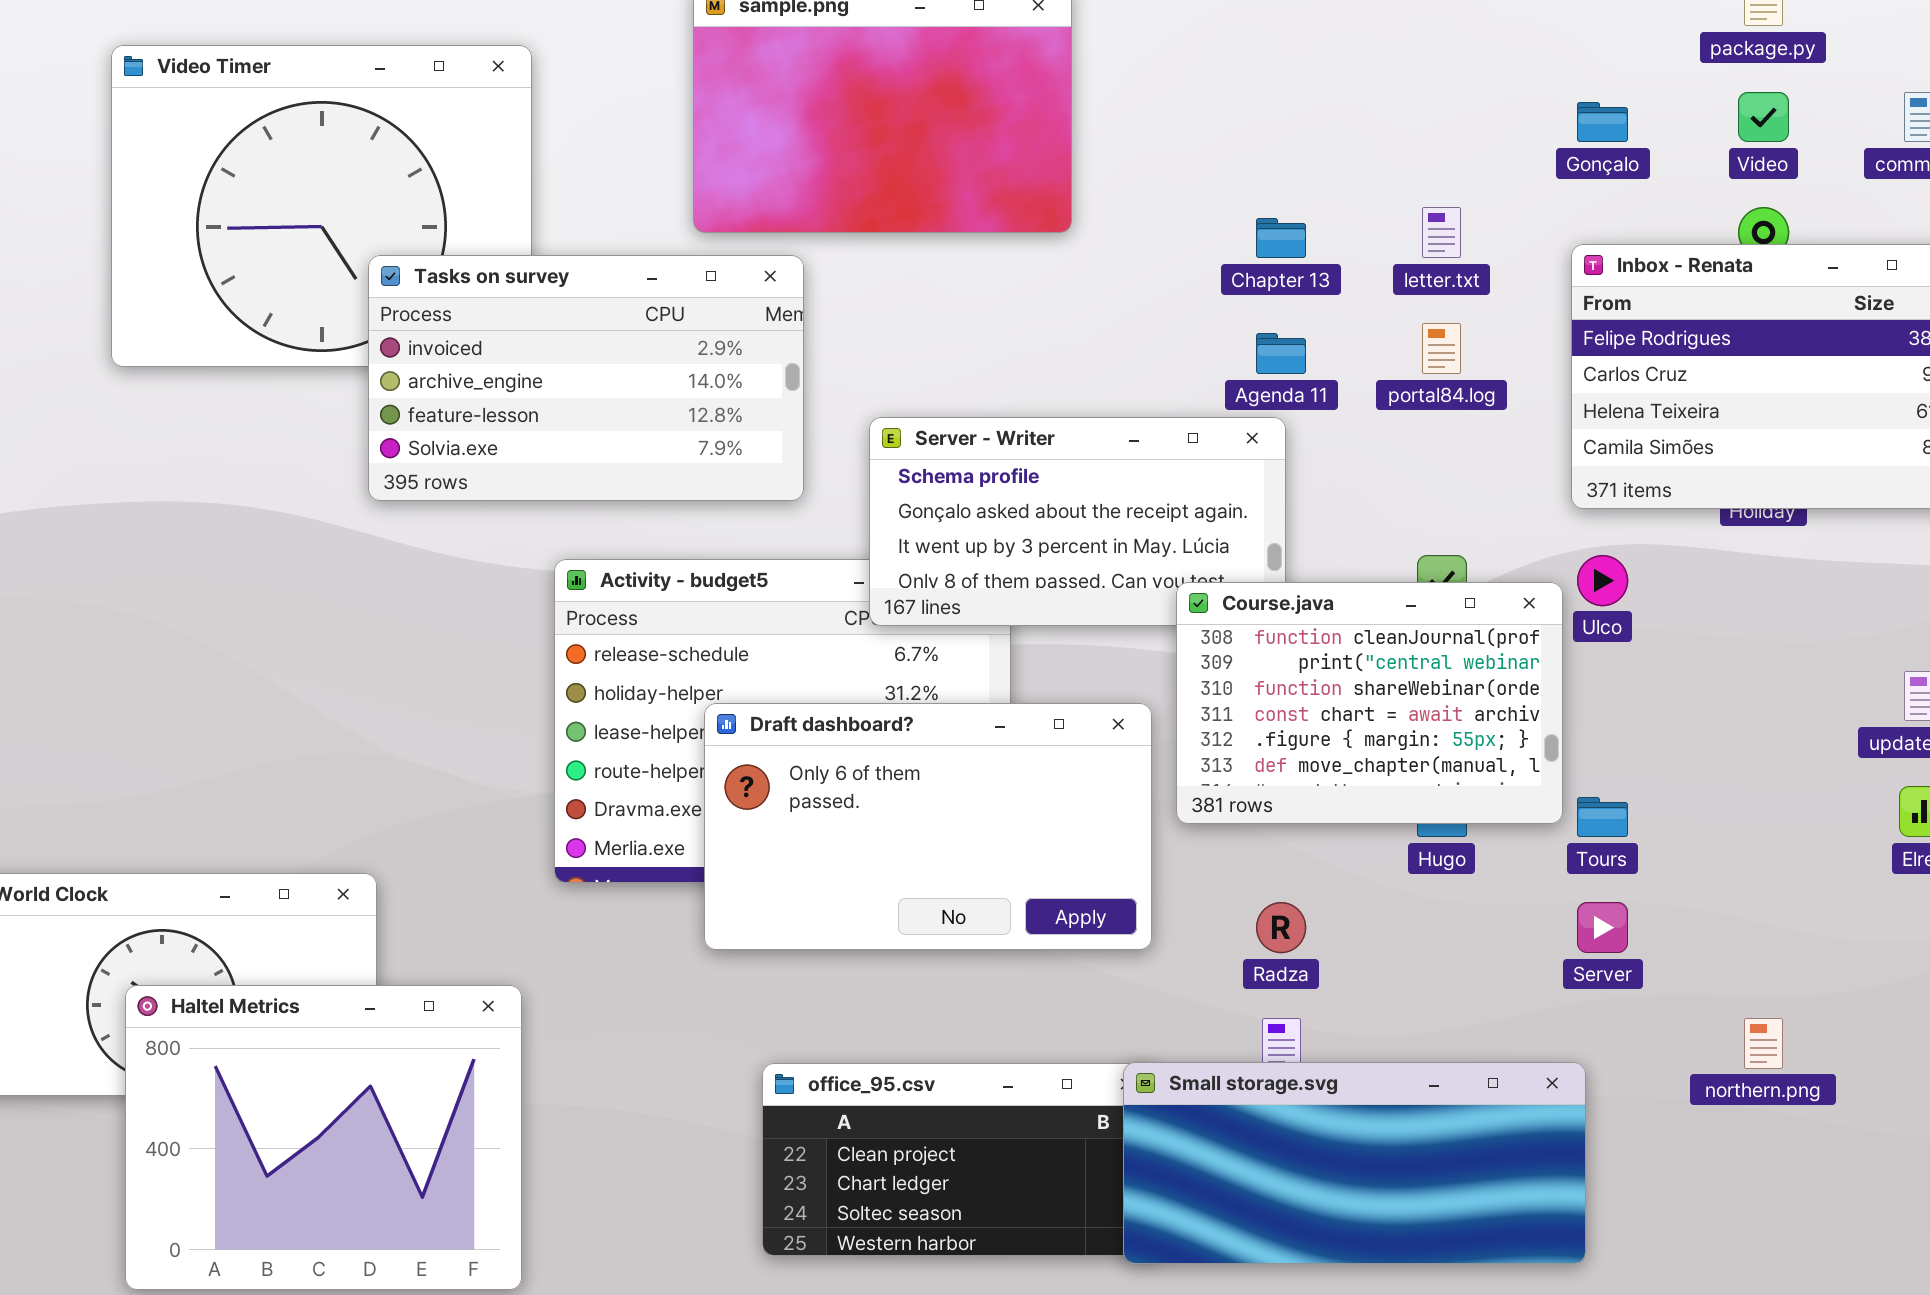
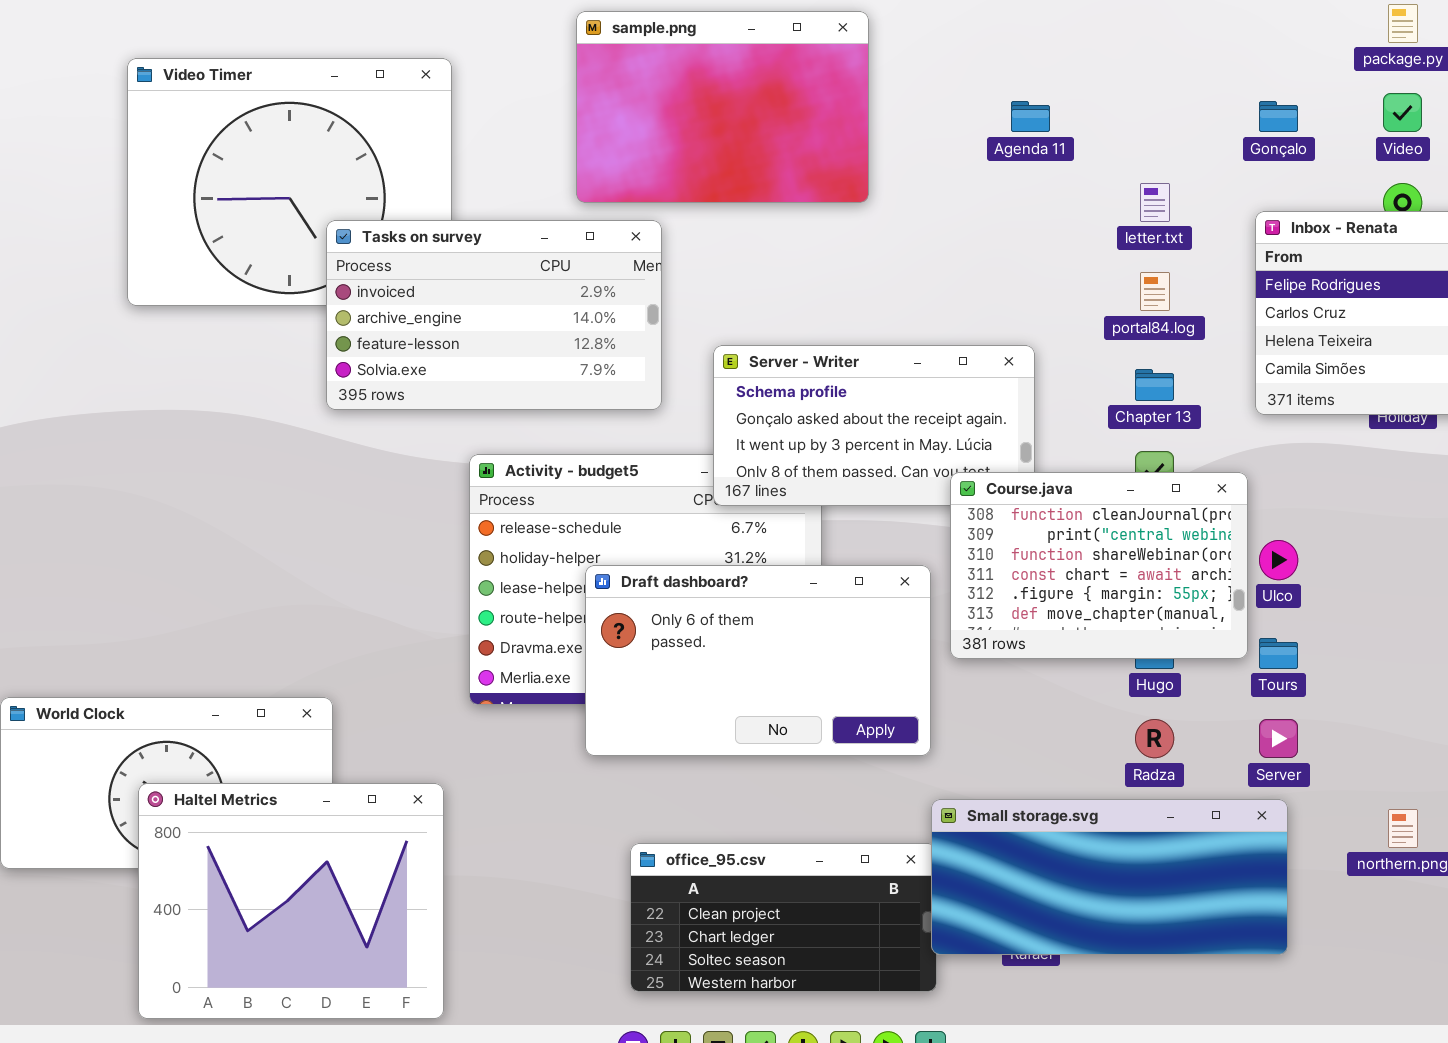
Chapter 13: [1256,218,1306,258] -> [1135,369,1174,401], moved
Agenda 11: [1256,333,1306,374] -> [1011,101,1050,132], moved
Ulco: [1577,555,1628,606] -> [1259,540,1298,580], moved
Radza: [1256,902,1306,953] -> [1135,719,1174,758], moved
Small storage.svg: [1123,1062,1586,1264] -> [931,799,1288,955], moved

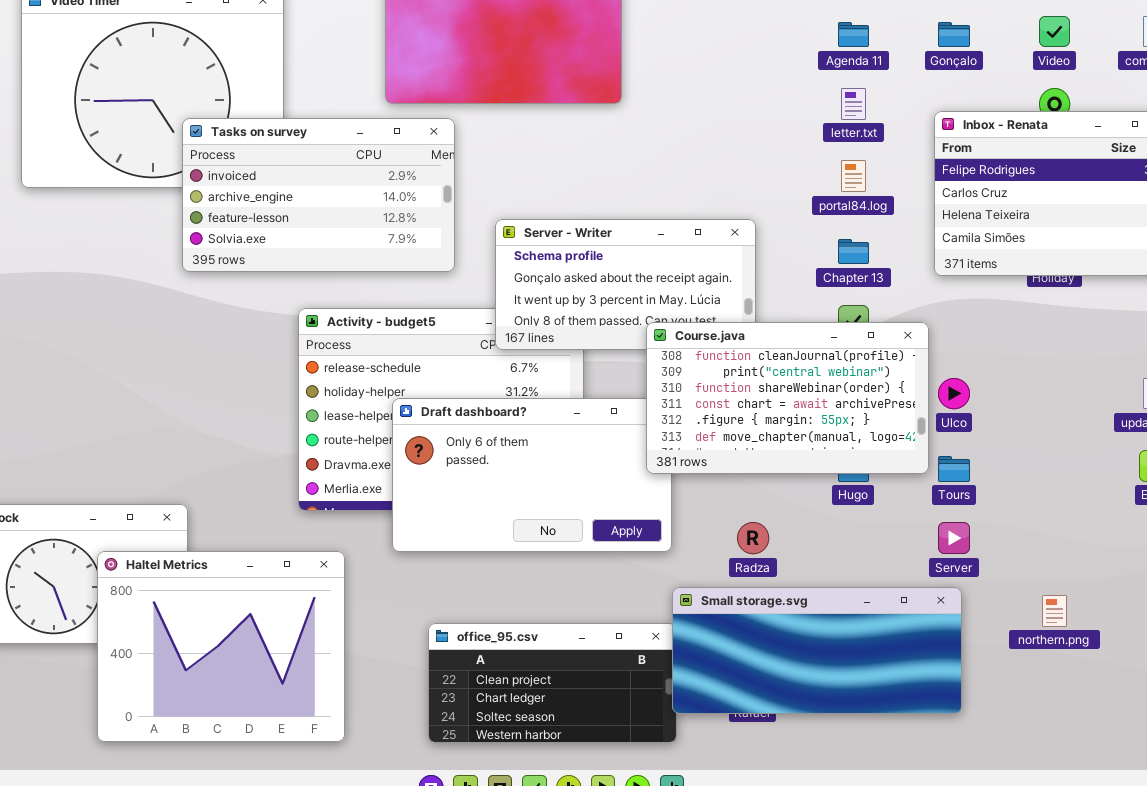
Agenda 11: [1011,101,1050,132] -> [838,22,869,47], moved
Course.java: [950,472,1248,659] -> [646,322,929,474], resized
Radza: [1135,719,1174,758] -> [737,522,769,554], moved
Haltel Metrics: [138,783,444,1019] -> [97,551,345,742], moved

